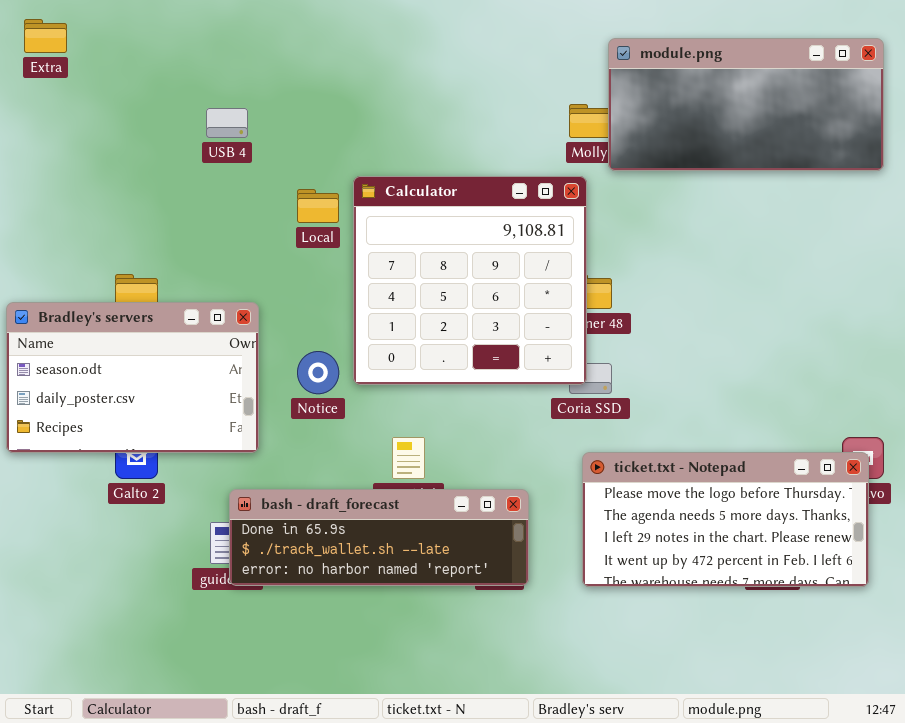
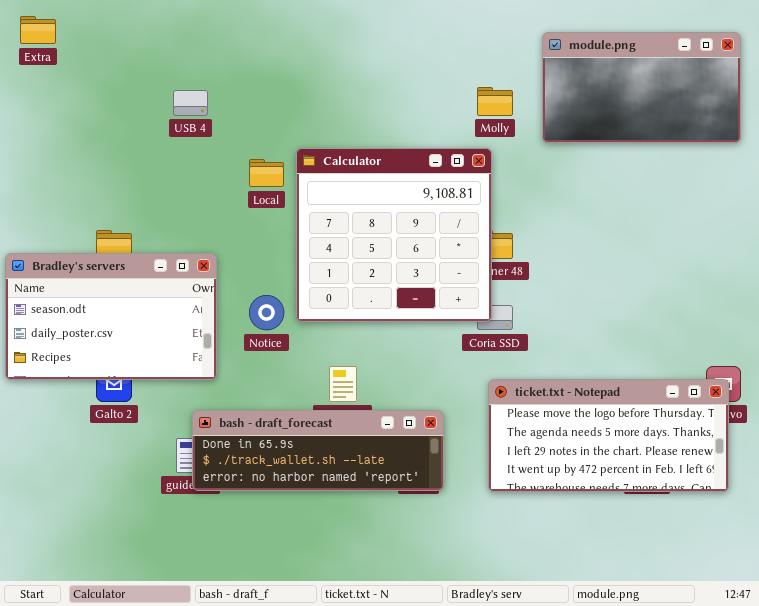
module.png: [608,38,884,171] -> [542,32,741,143], resized

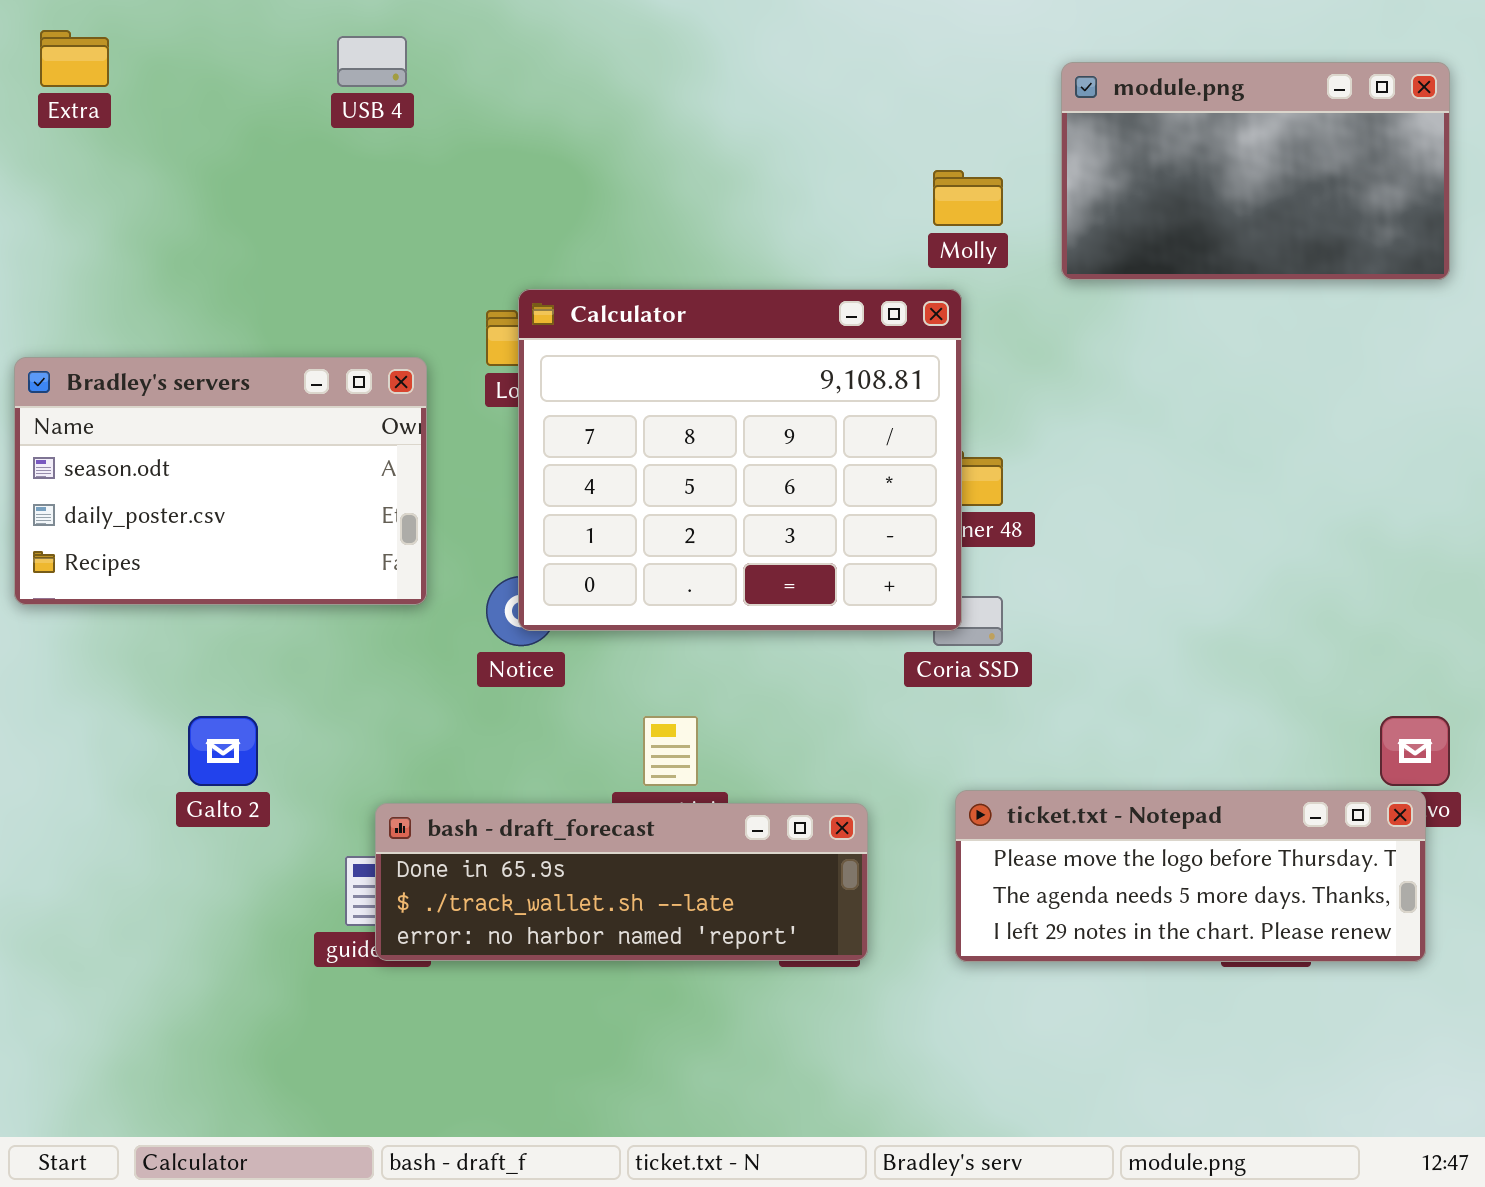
USB 4: [173,90,208,116] -> [337,36,407,87], moved
Calculator: [296,148,492,322] -> [518,289,962,631], resized
Bradley's servers: [5,253,217,380] -> [14,357,427,605], moved
ticket.txt - Notepad: [488,379,729,492] -> [955,790,1426,962], resized

